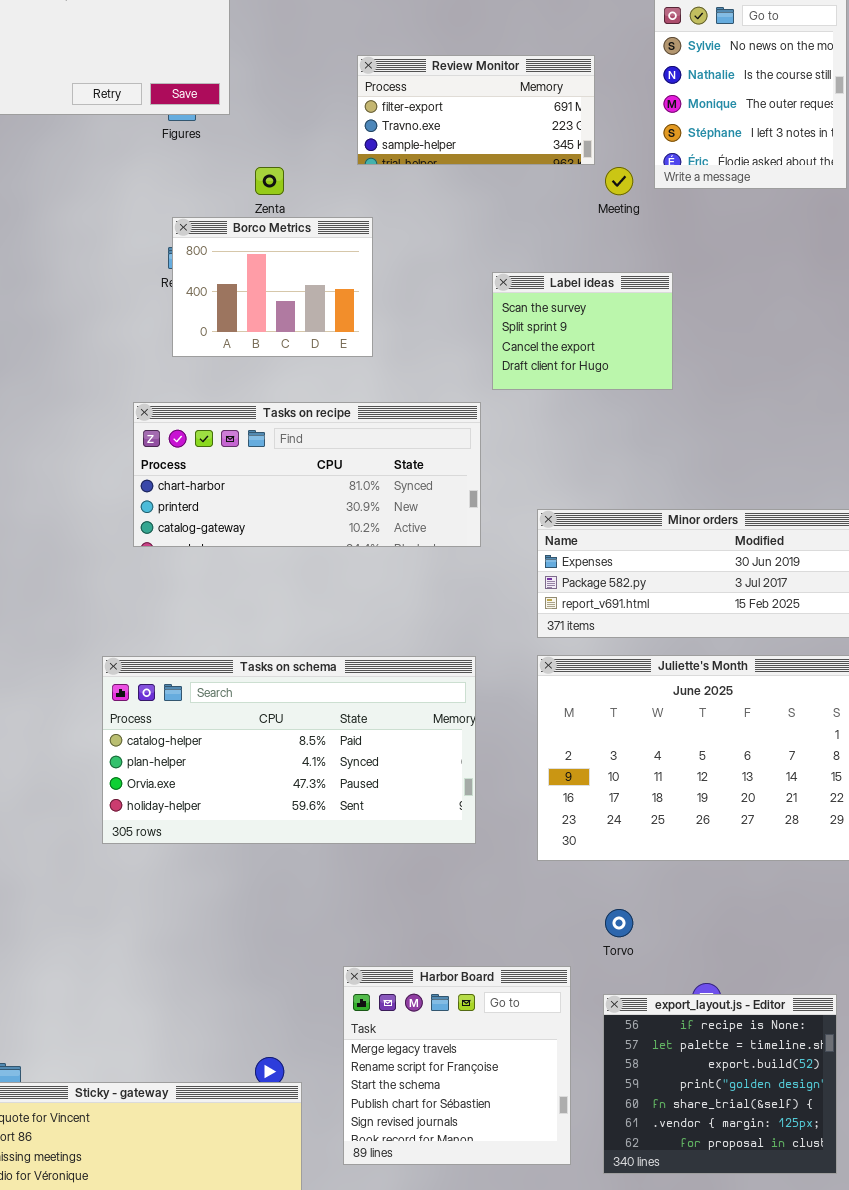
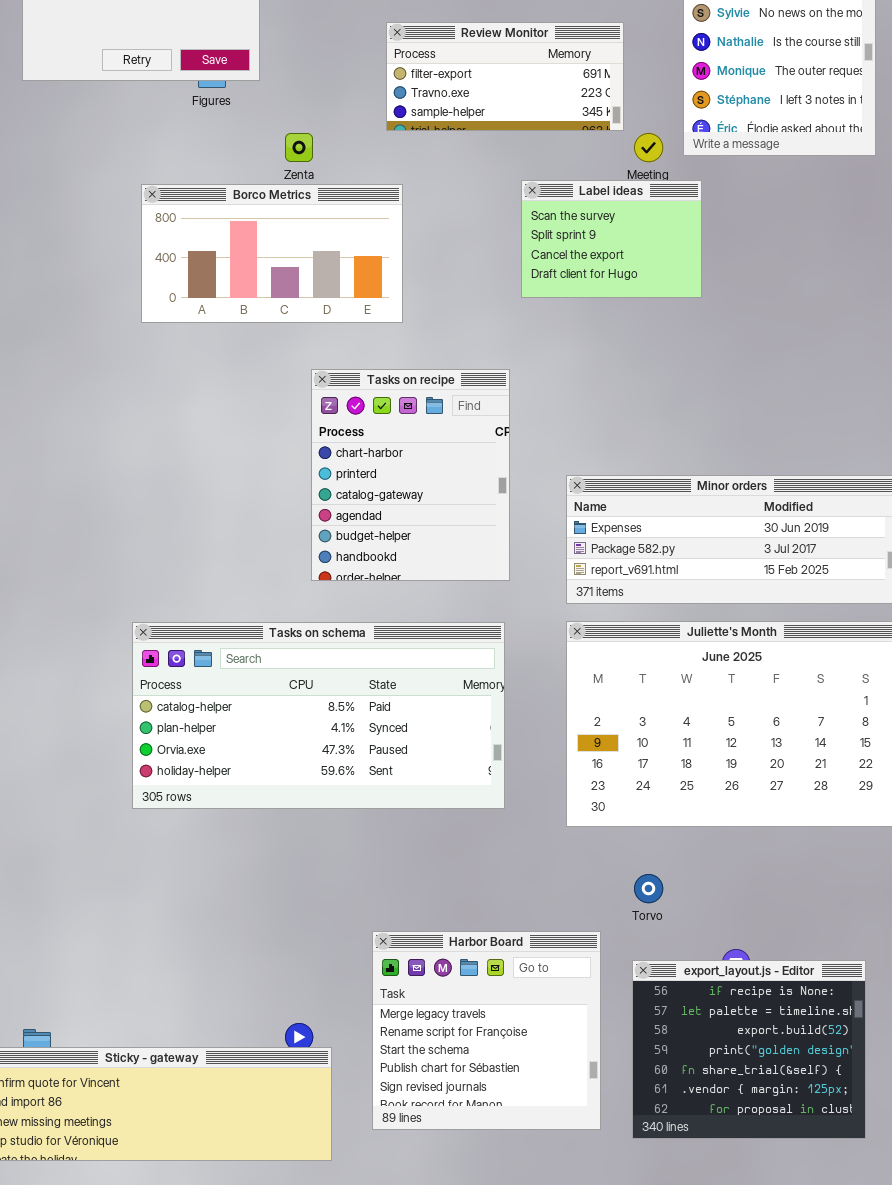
Borco Metrics: [172,217,373,357] -> [141,184,403,323], resized
Label ideas: [492,272,673,390] -> [521,180,702,298], moved
Tasks on recipe: [133,402,481,547] -> [311,369,510,581], resized

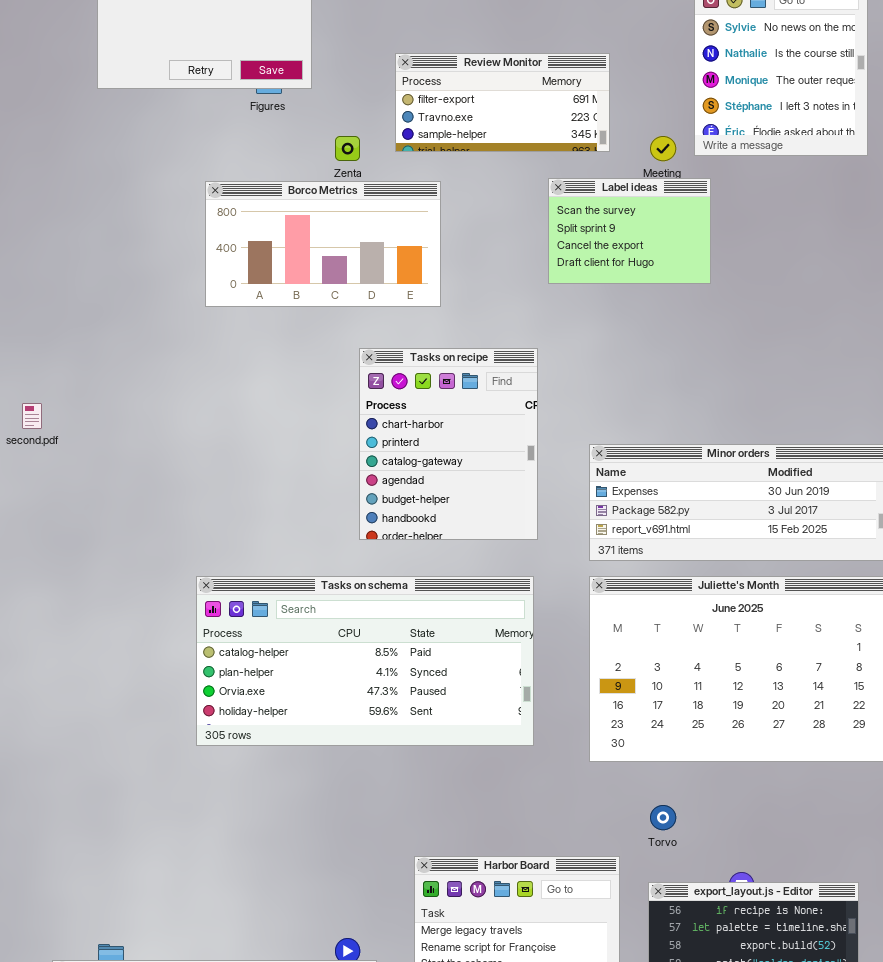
Review Monitor: [386,22,624,131] -> [395,53,610,152], moved

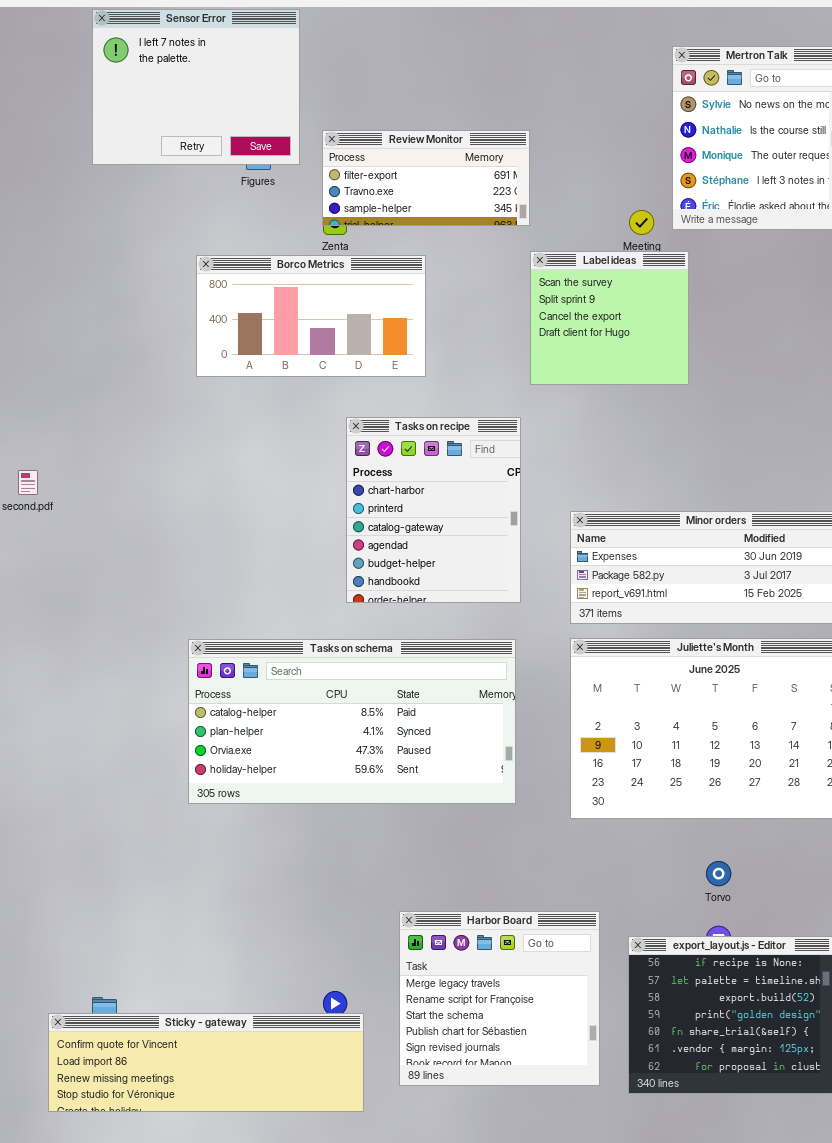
Review Monitor: [395,53,610,152] -> [322,130,530,226], moved
Label ideas: [548,178,711,284] -> [530,251,689,385], resized
Torvo: [650,805,676,830] -> [706,861,731,886], moved

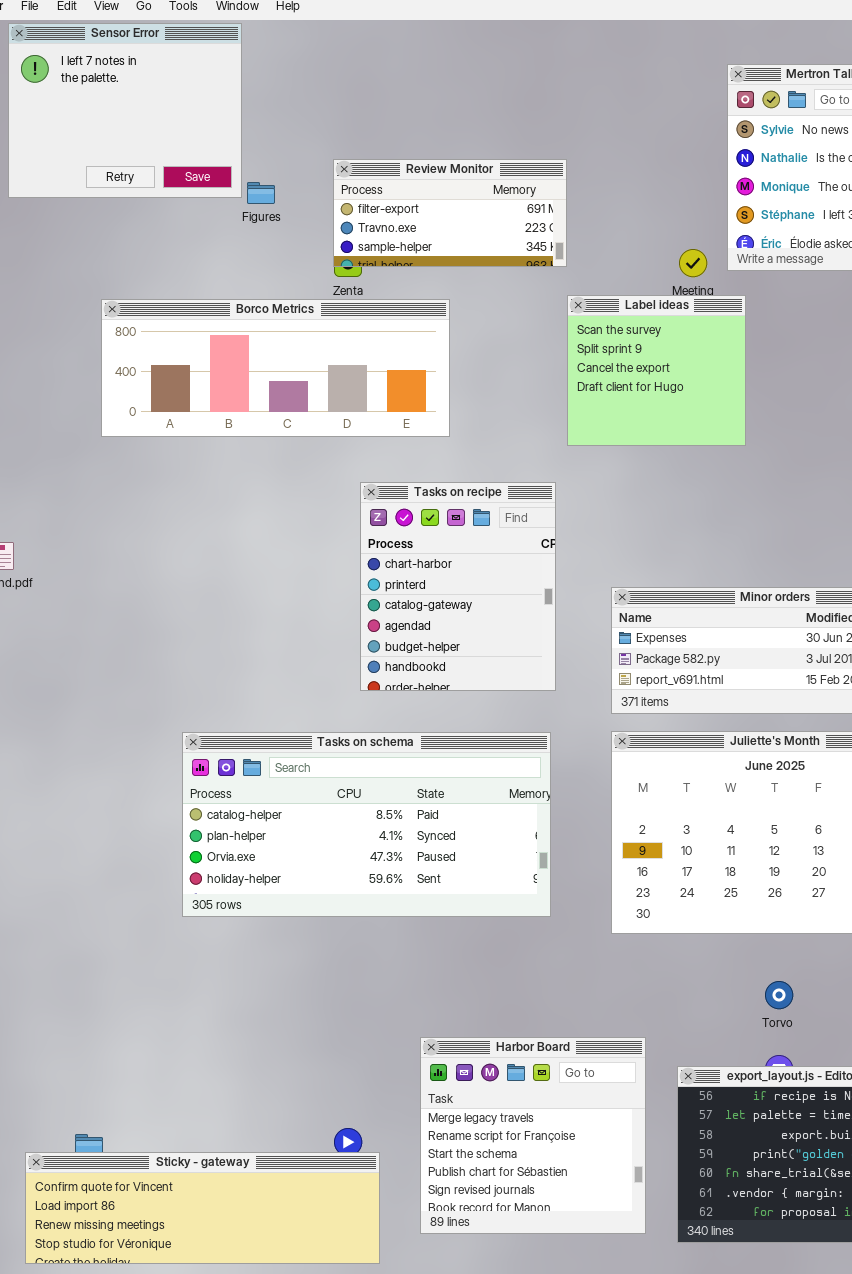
Sensor Error: [92,9,300,165] -> [8,23,242,198], moved
Borco Metrics: [196,255,426,377] -> [101,299,450,437], resized

